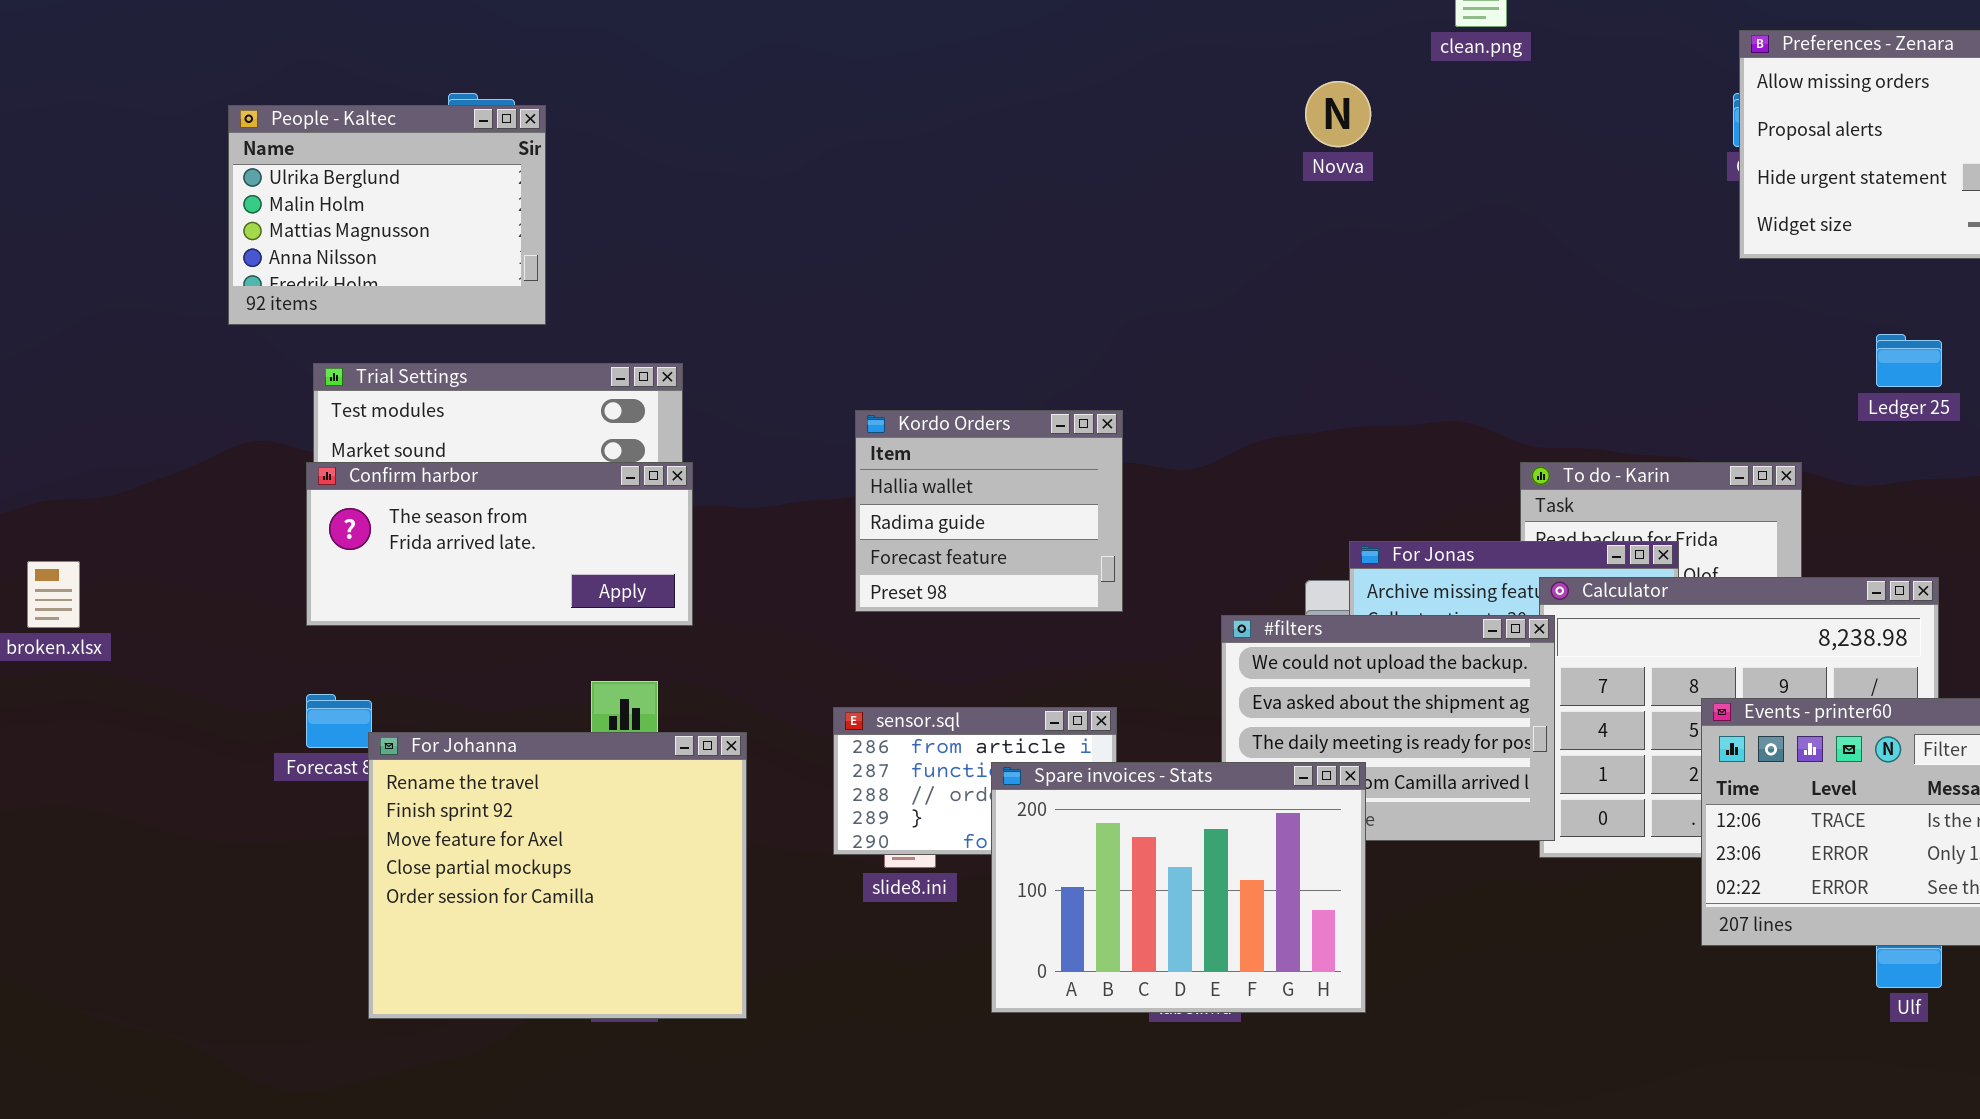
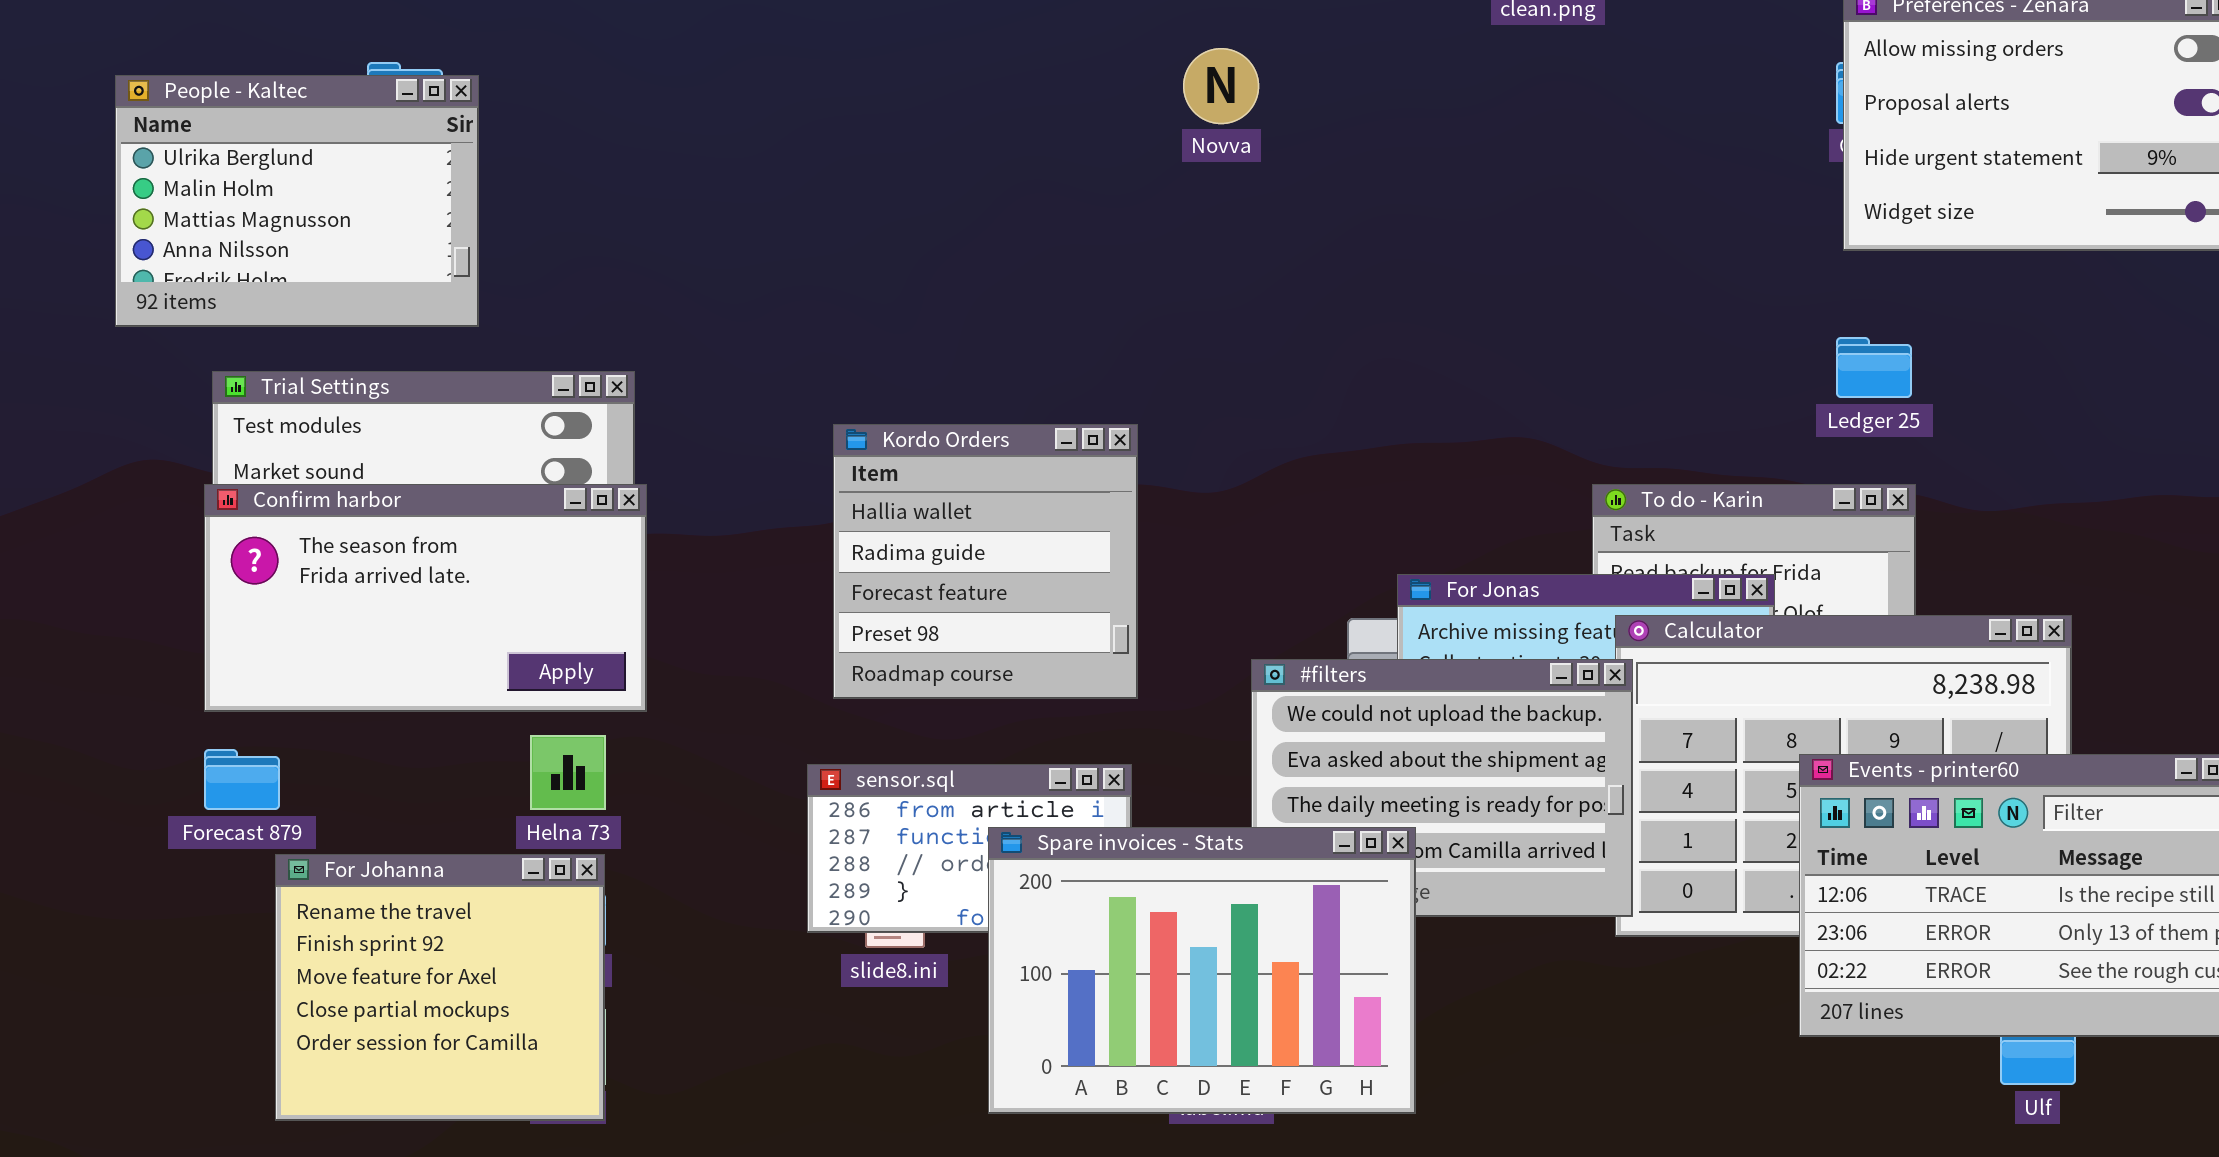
Novva: [1305,81,1371,147] -> [1183,48,1259,124], moved
Ledger 25: [1876,334,1942,387] -> [1836,337,1912,398], moved
Kordo Orders: [855,410,1123,612] -> [833,424,1138,699], resized
Confirm harbor: [306,462,693,626] -> [204,484,647,712], resized
For Johanna: [368,732,747,1019] -> [275,854,605,1121], resized

